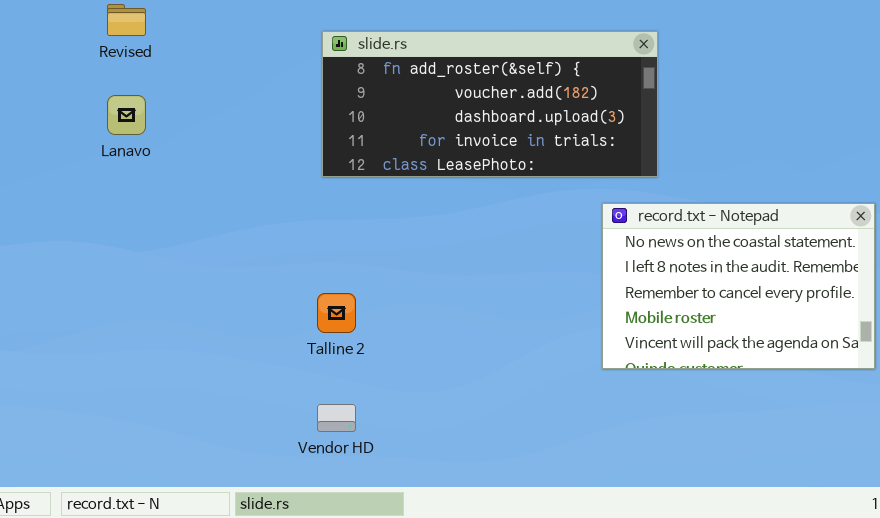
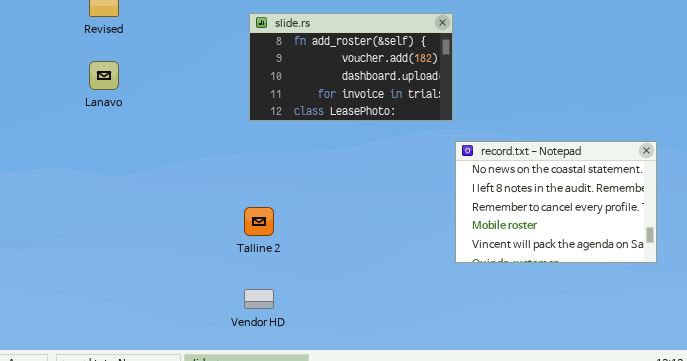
slide.rs: [322,31,658,177] -> [249,13,453,121], resized

